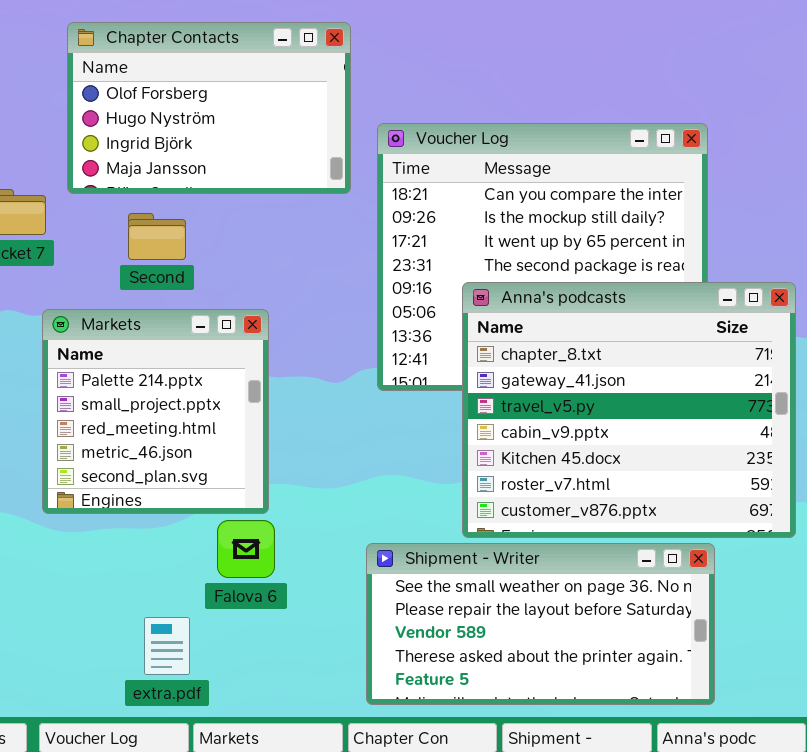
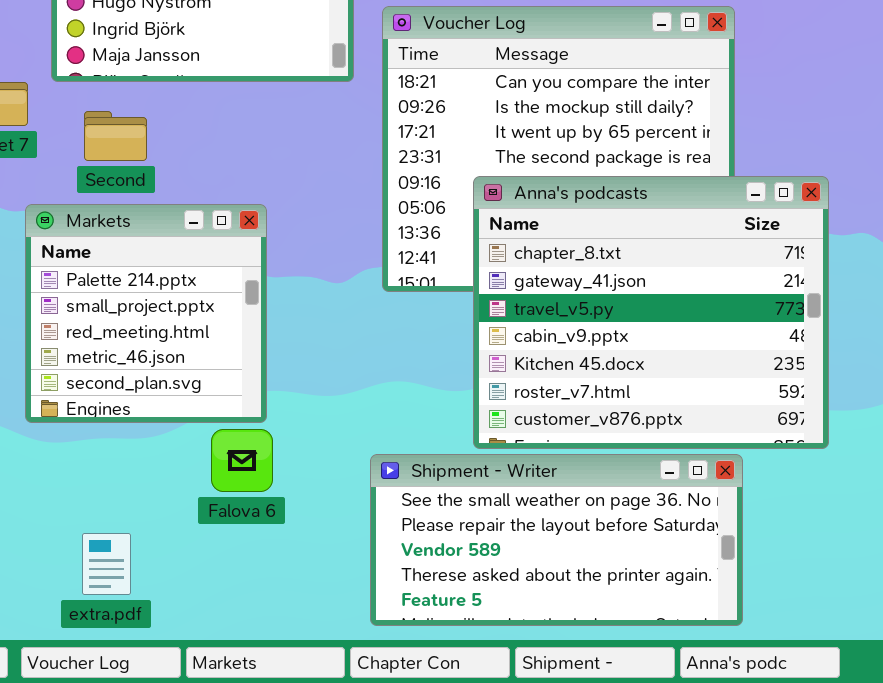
Second: [128,213,186,260] -> [84,111,147,161], moved
extra.pdf: [144,617,190,675] -> [82,533,131,595], moved

